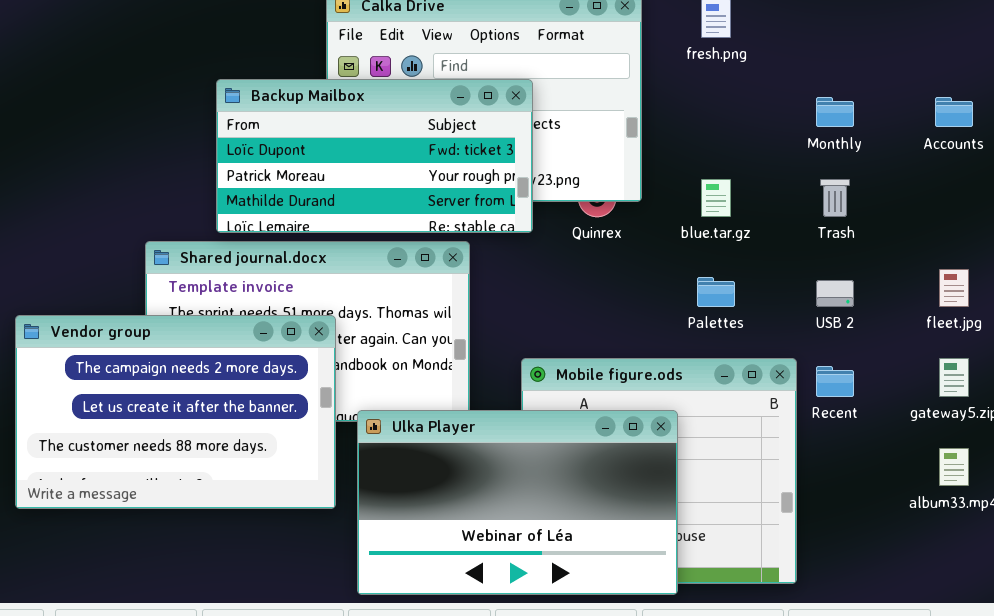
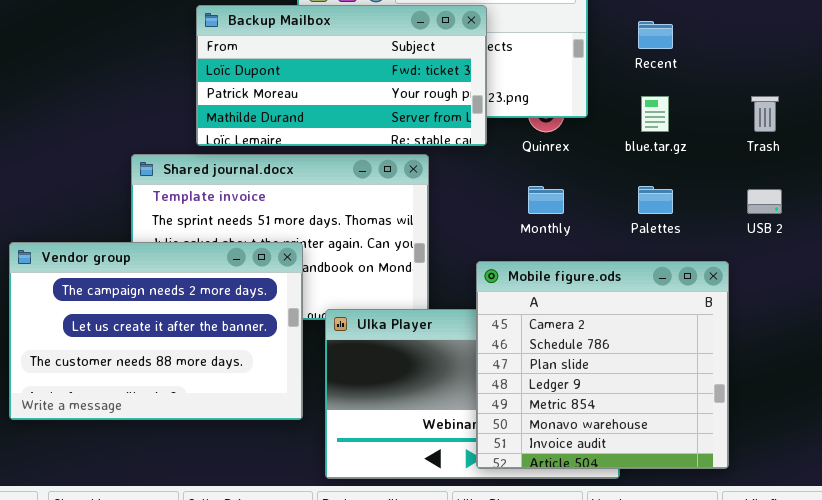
Monthly: [816,97,854,127] -> [528,186,564,214], moved
Vendor group: [15,315,336,509] -> [9,242,303,420], moved
Mobile figure.ods: [521,358,797,584] -> [476,261,729,469], raised
Recent: [816,366,854,397] -> [638,21,673,49], moved

